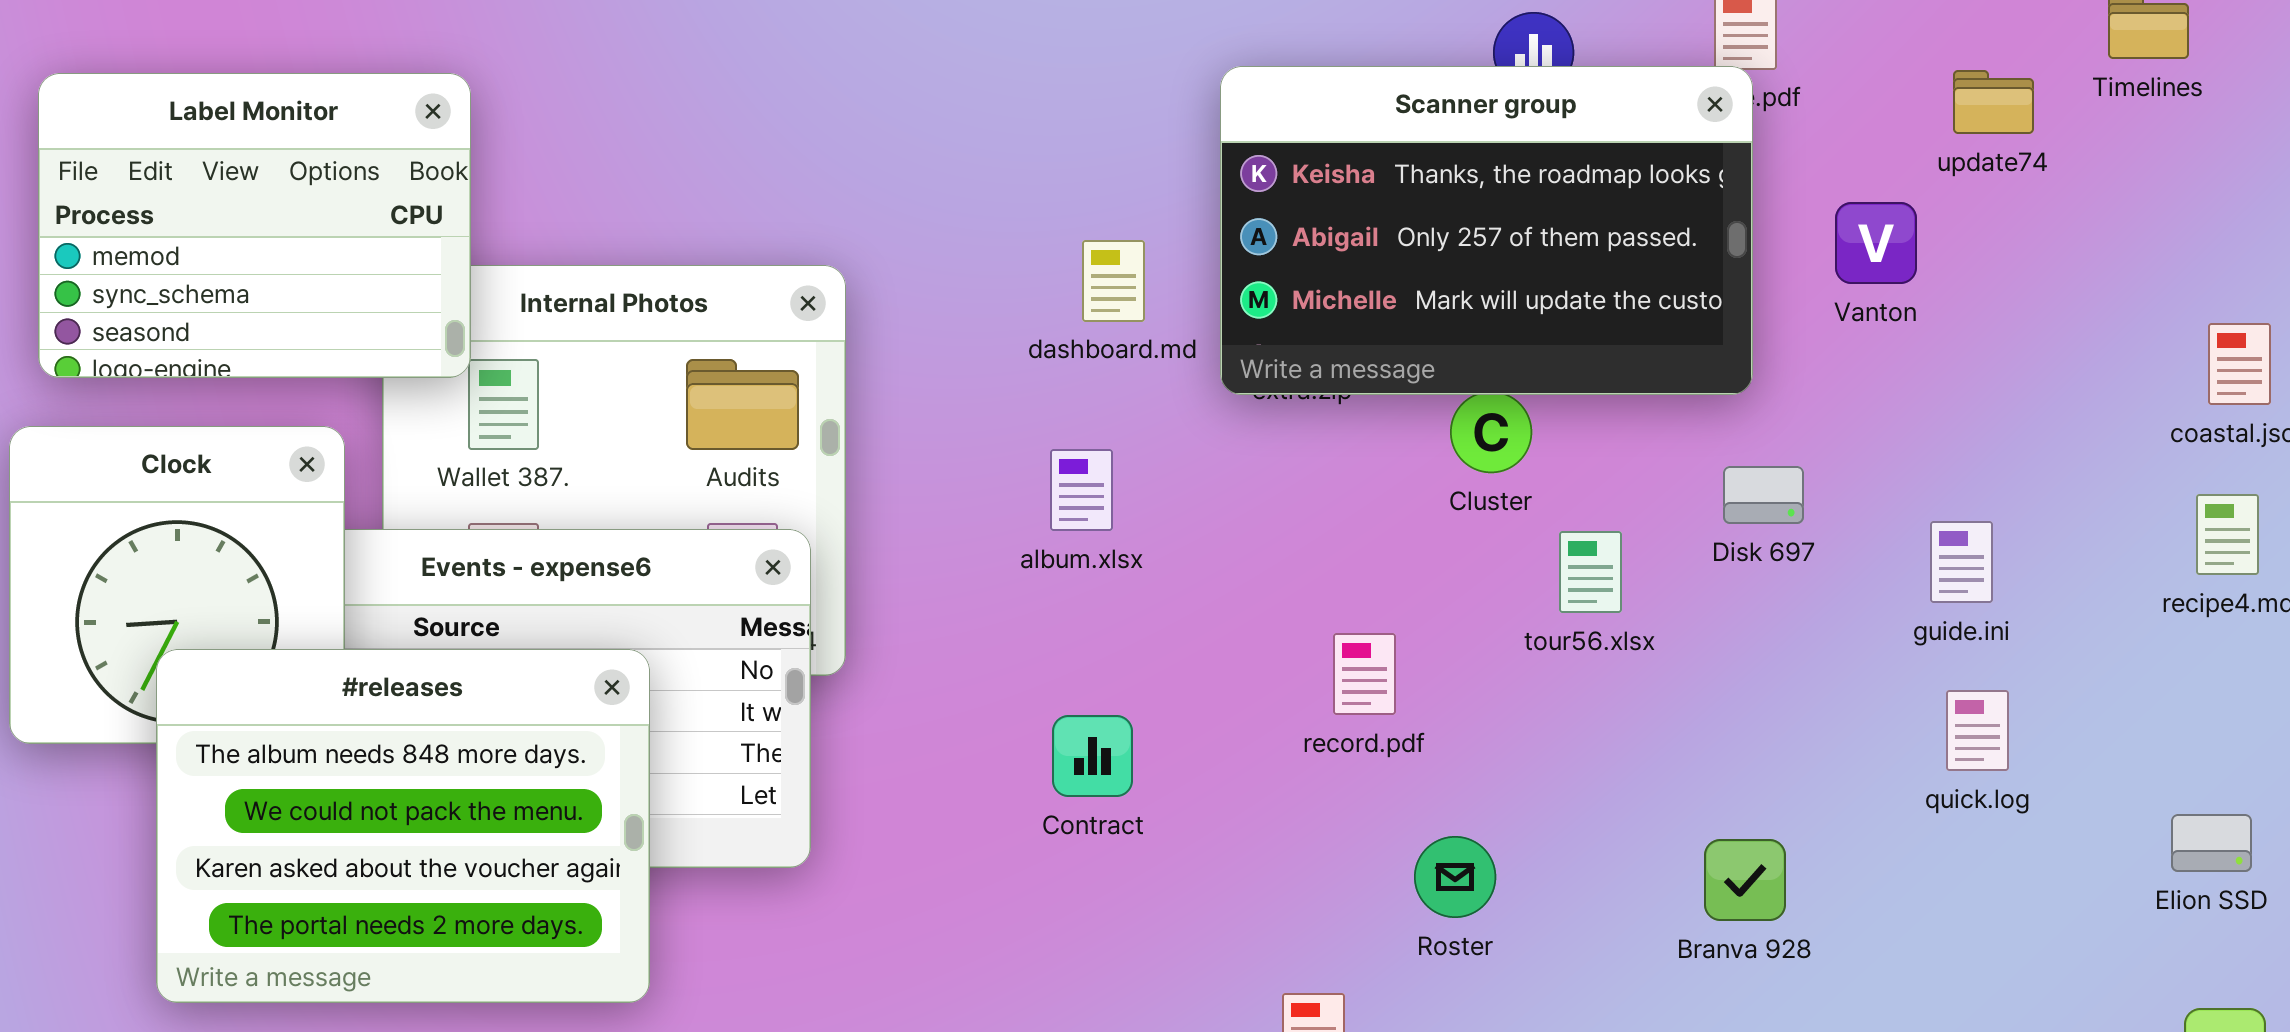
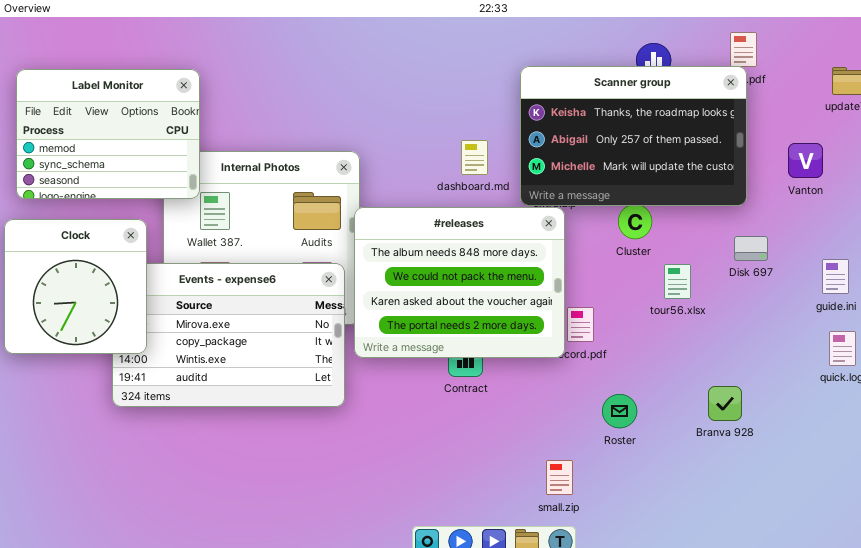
Vanton: [1835,202,1917,284] -> [788,143,823,178], moved
#releases: [156,649,650,1003] -> [354,207,565,358], moved
Branva 928: [1704,839,1786,921] -> [708,386,742,421], moved

